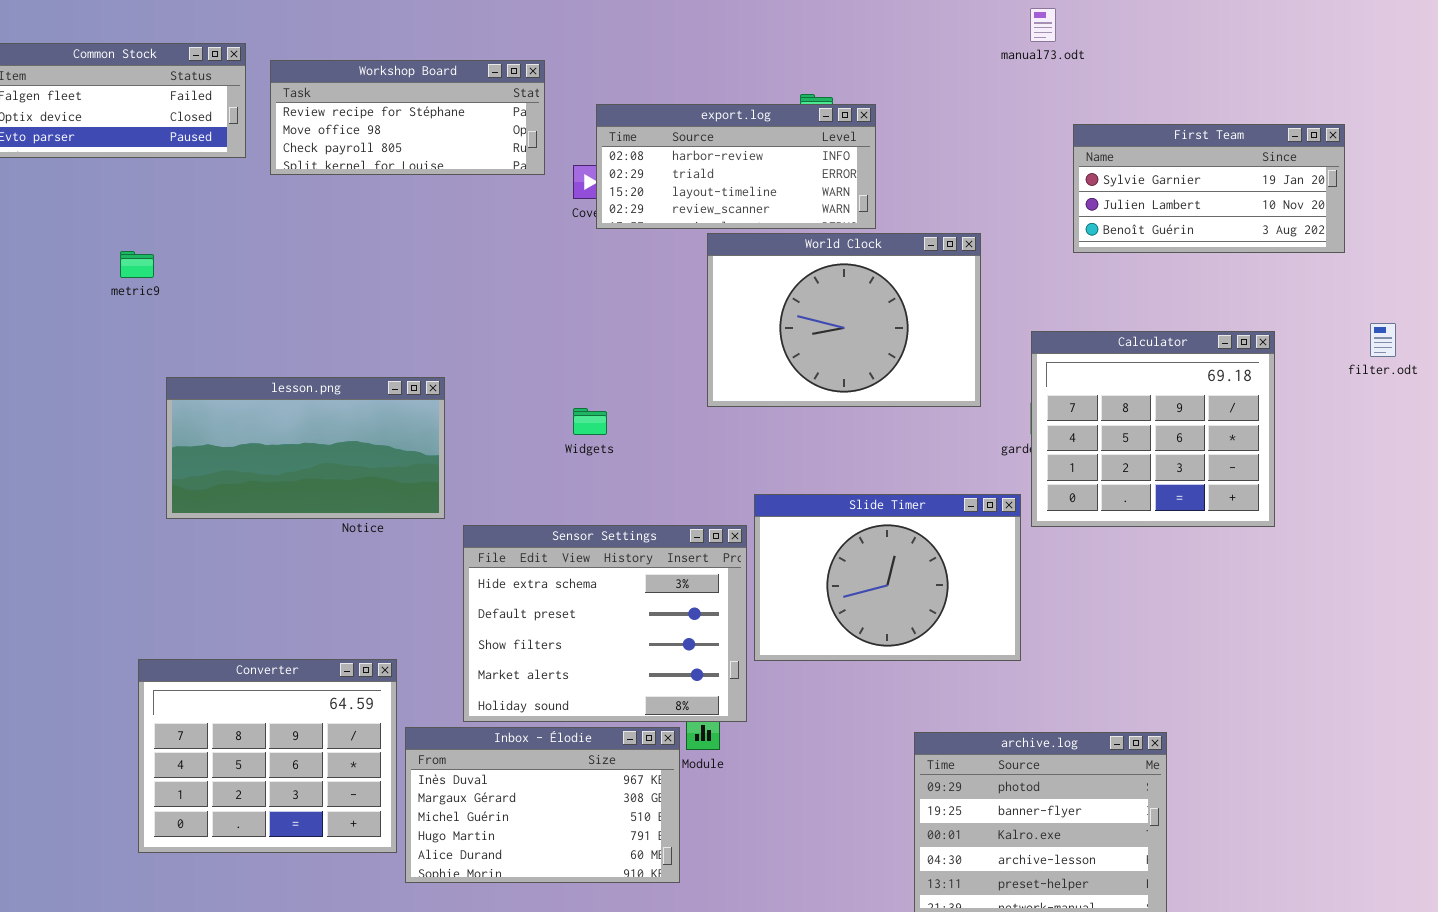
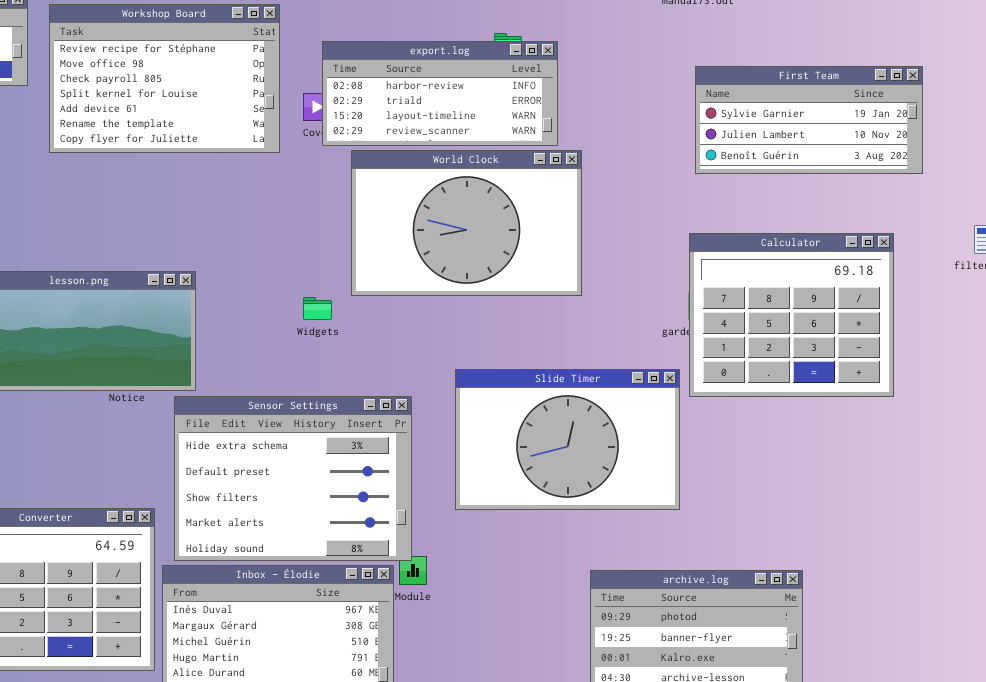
Workshop Board: [270,60,545,175] -> [49,4,280,153], resized
First Team: [1073,124,1345,253] -> [695,66,923,174], moved
World Clock: [707,233,981,407] -> [351,150,582,296], moved
Sensor Settings: [463,525,747,722] -> [174,396,412,561], moved

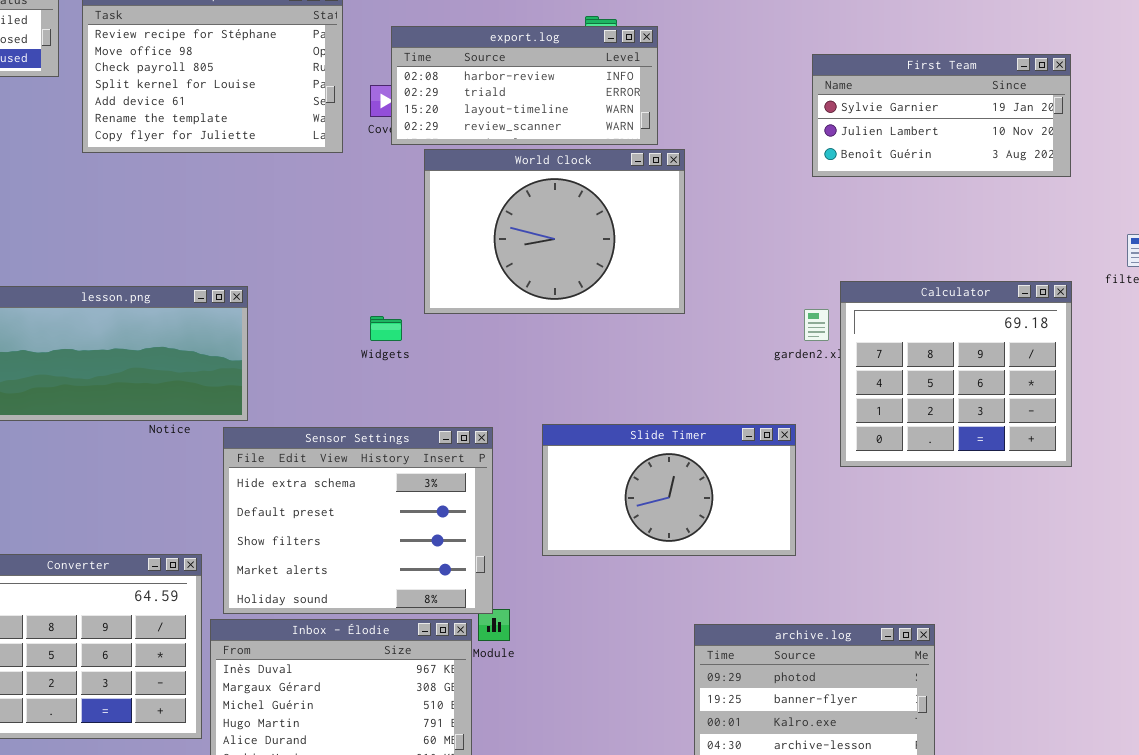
Calculator: [689,233,894,397] -> [840,281,1072,467], moved
Slide Timer: [455,369,680,510] -> [542,424,796,556], resized

